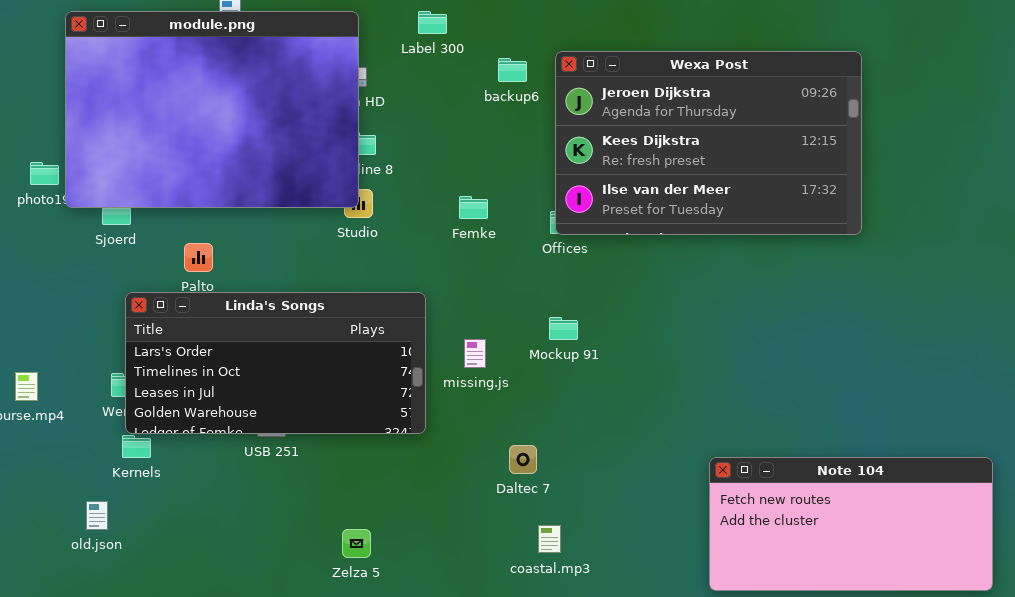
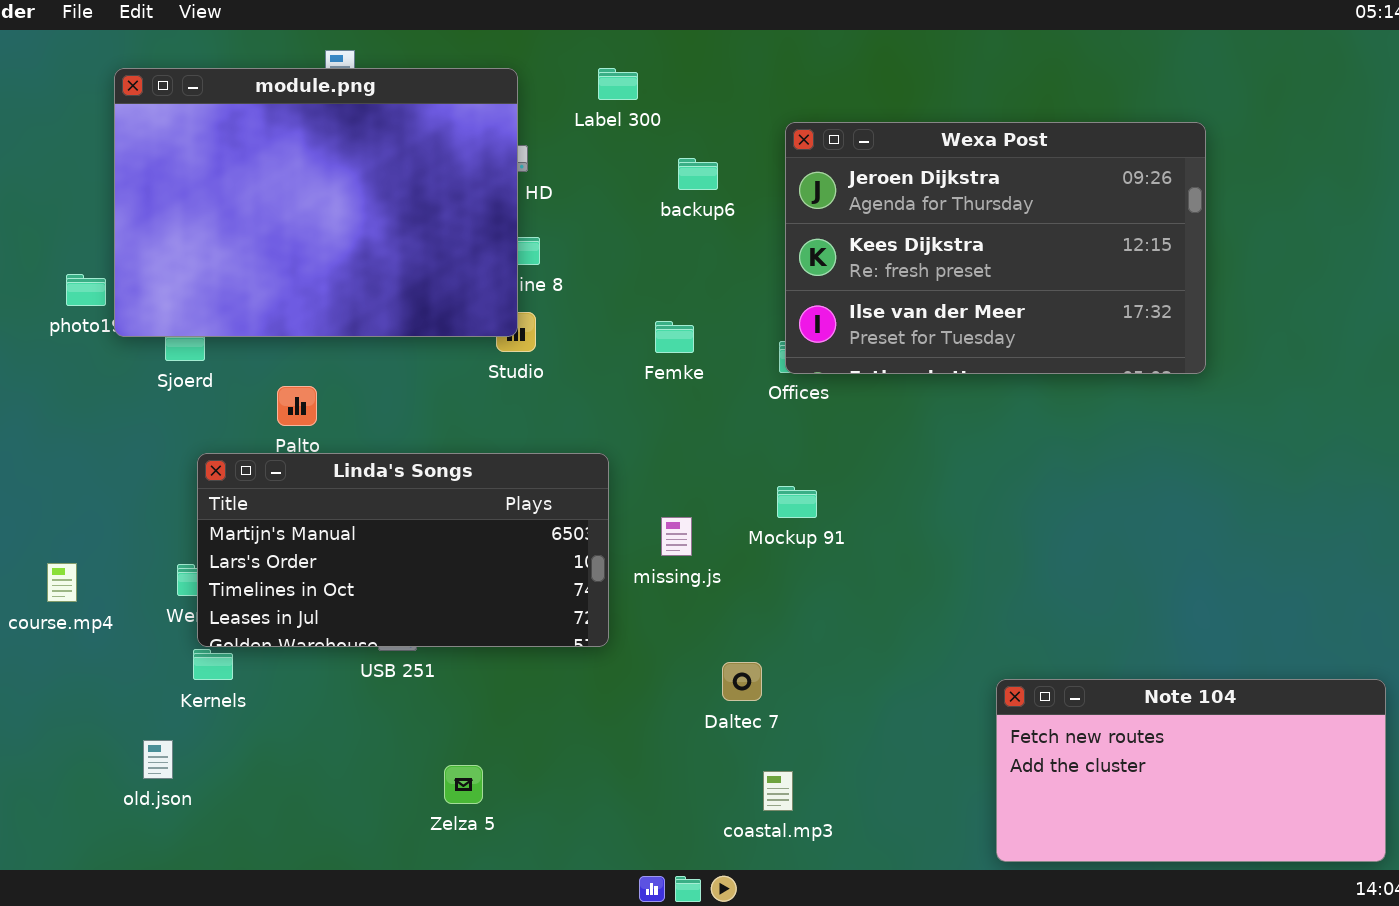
backup6: [498,58,527,82] -> [678,158,718,190], moved
Linda's Songs: [125,292,426,434] -> [197,453,609,647], scrolled up 1 row
Zelza 5: [342,529,371,558] -> [444,765,483,804], moved

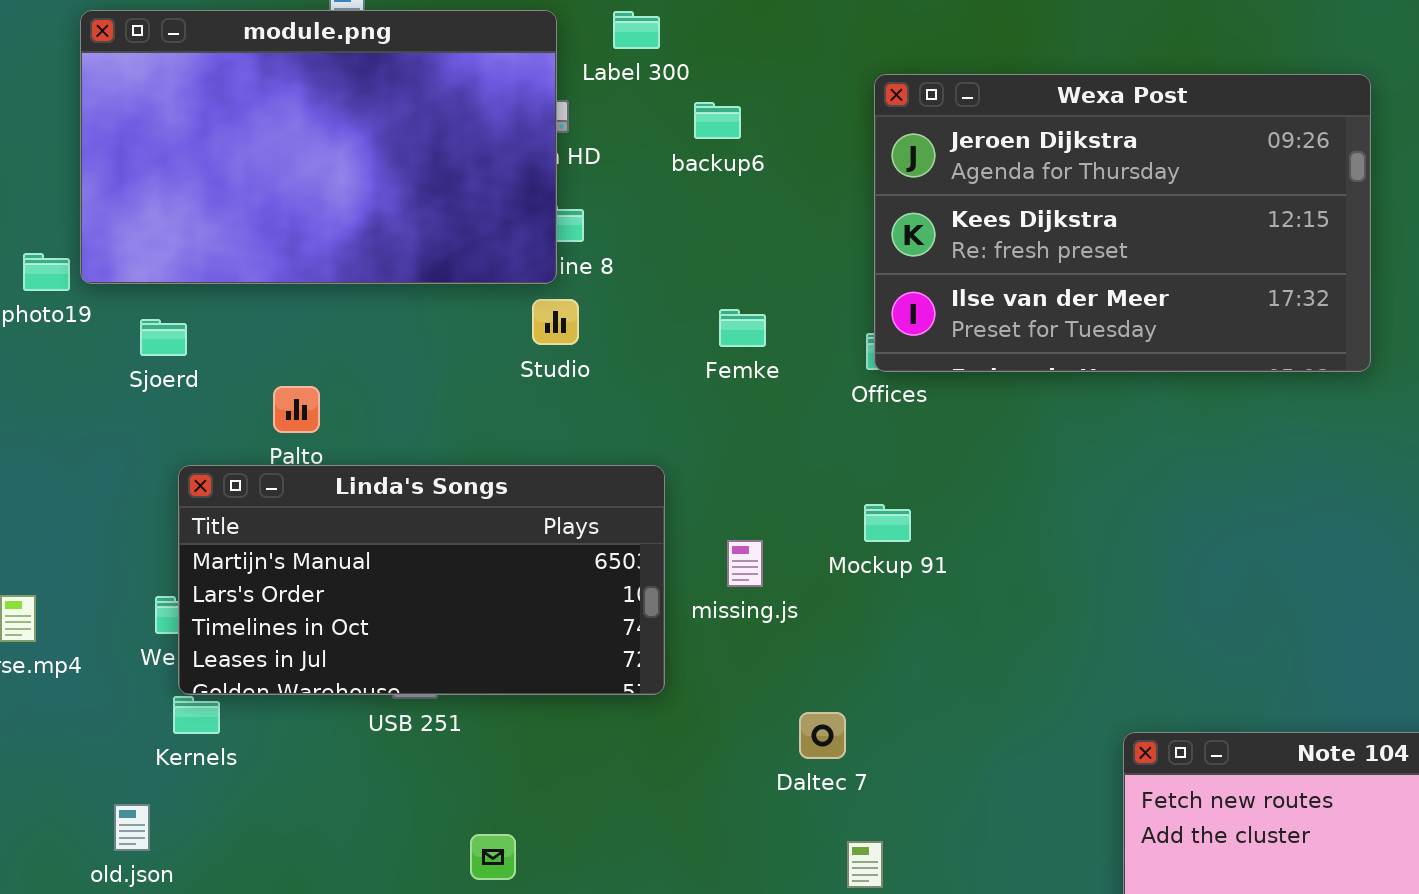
module.png: [114,68,518,337] -> [80,10,557,284], resized
Label 300: [598,68,638,100] -> [613,11,660,49], moved
backup6: [678,158,718,190] -> [694,102,741,139], moved

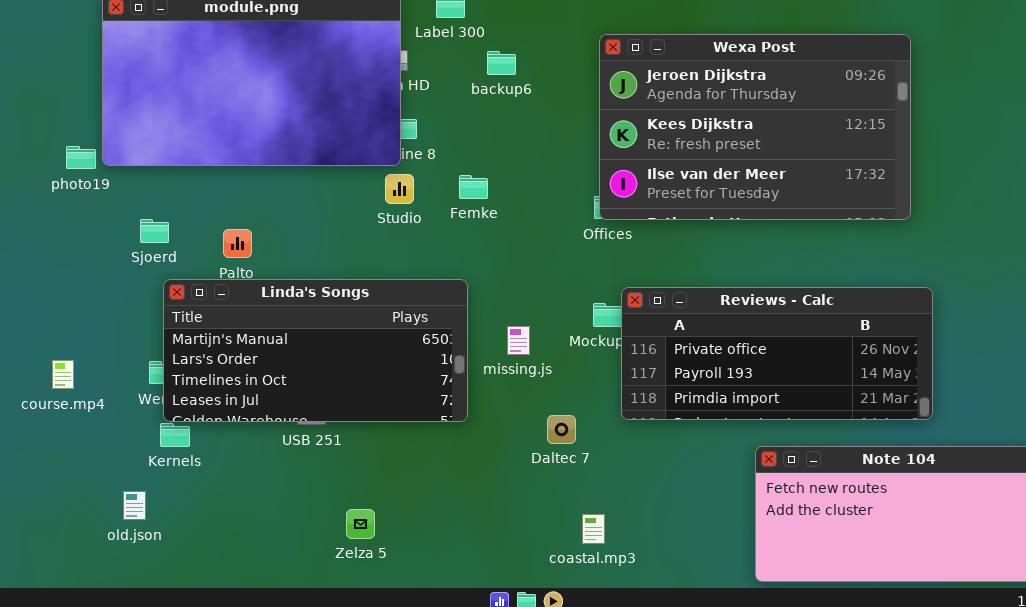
Femke: [719,309,766,347] -> [459,175,488,199], moved
Sjoerd: [140,319,187,356] -> [140,219,169,243], moved
Reviews - Calc: none -> [621,287,933,420], opened
Daltec 7: [799,712,846,759] -> [547,415,576,444], moved

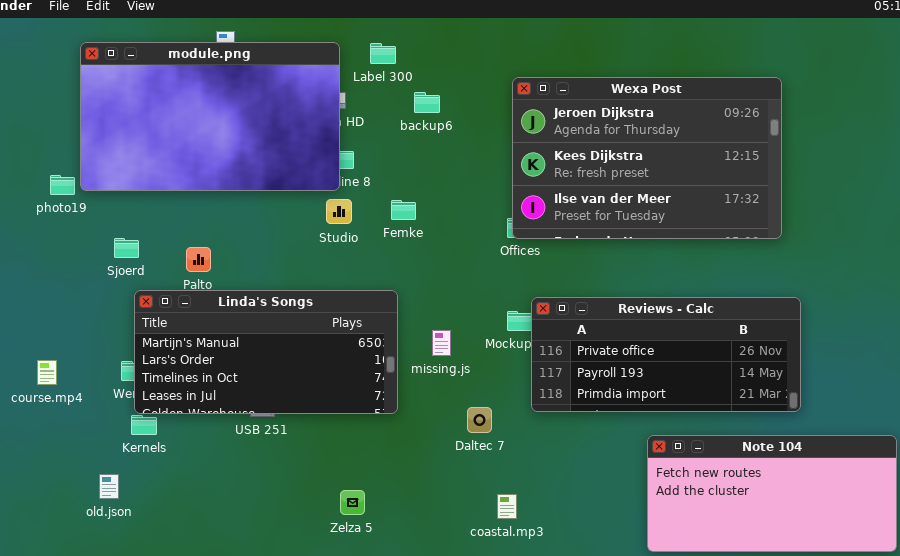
Zelza 5: [346,509,375,539] -> [340,490,365,515], moved

